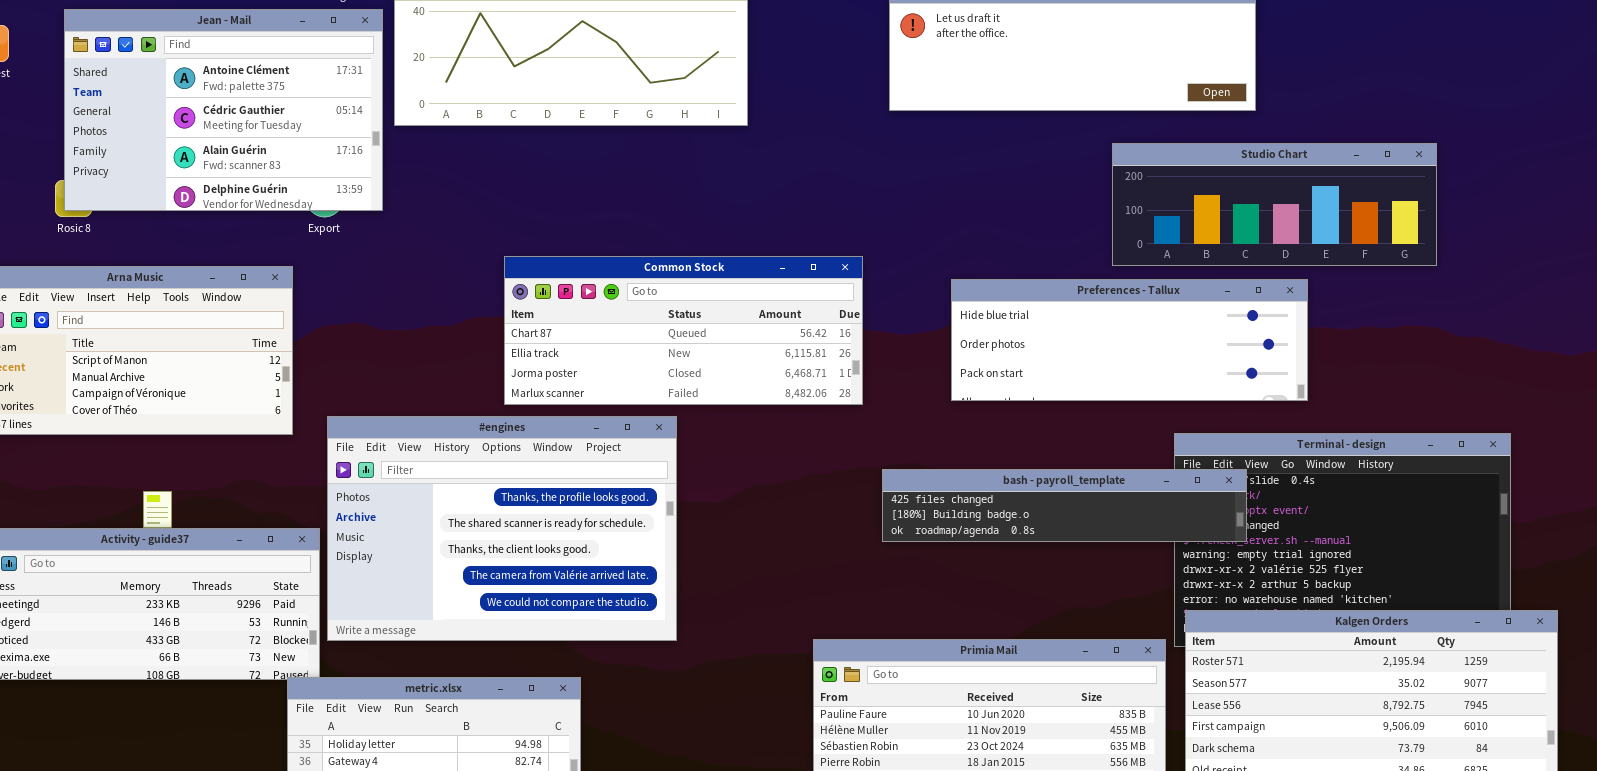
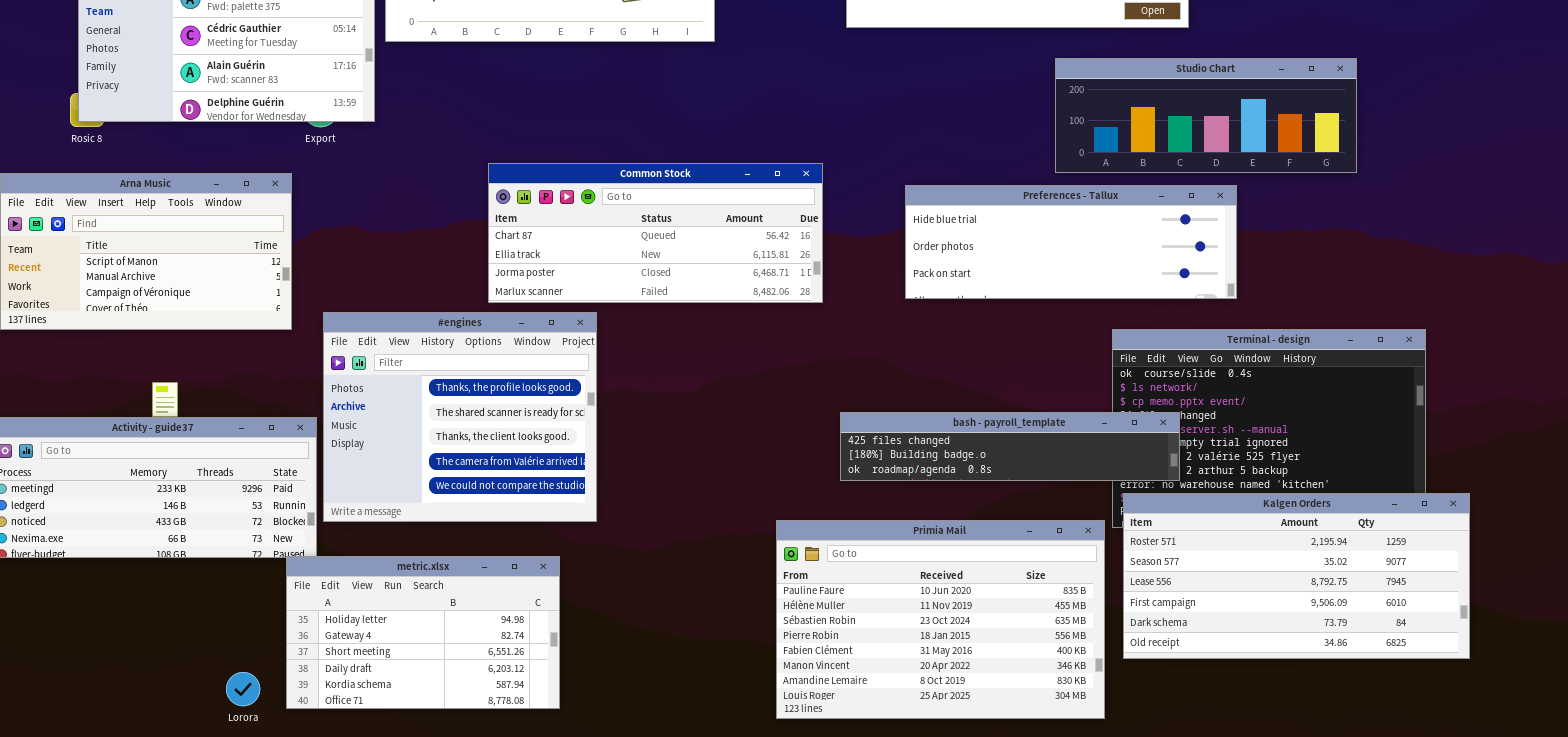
#engines: [327,416,677,641] -> [323,312,597,522], resized
bash - payroll_template: [882,469,1247,542] -> [840,412,1180,481], moved

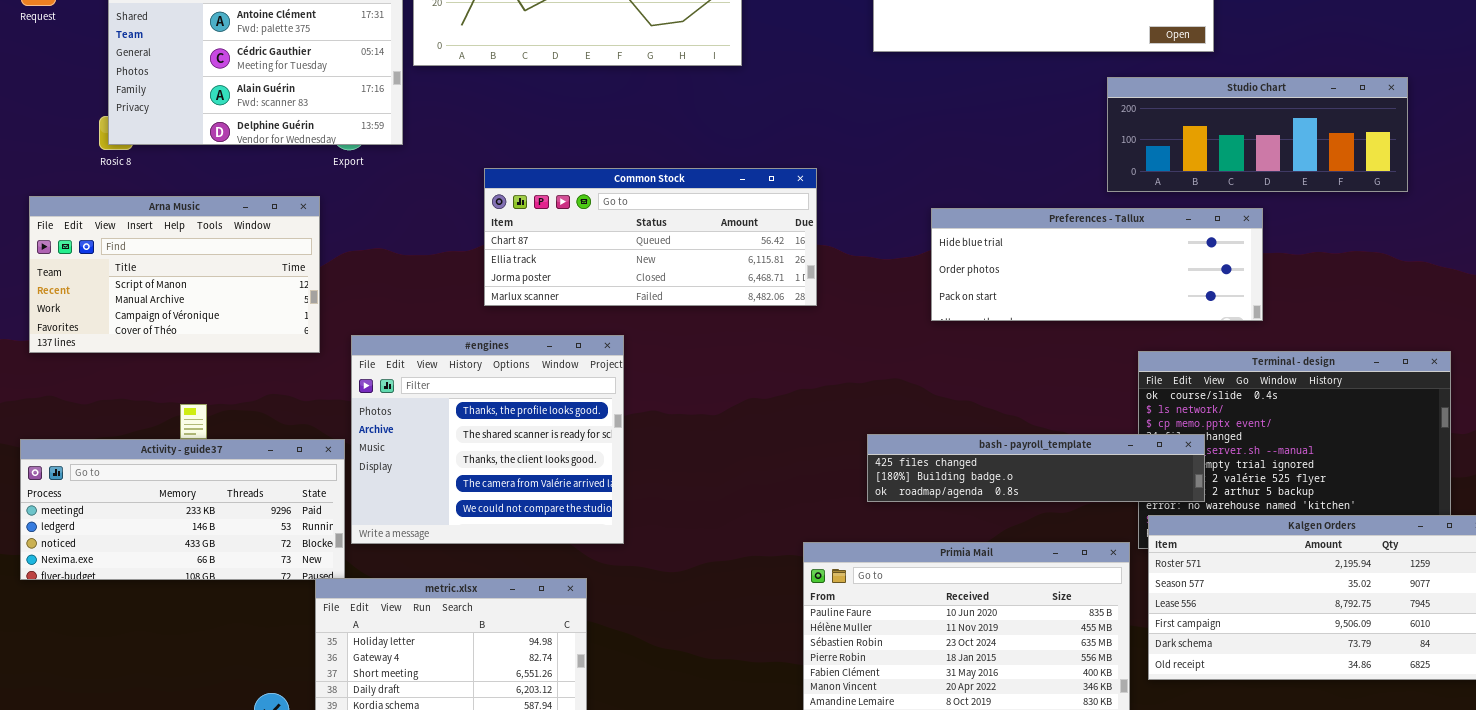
Studio Chart: [1055,58,1357,173] -> [1107,77,1408,192], moved
Common Stock: [488,163,823,303] -> [484,168,817,306], moved

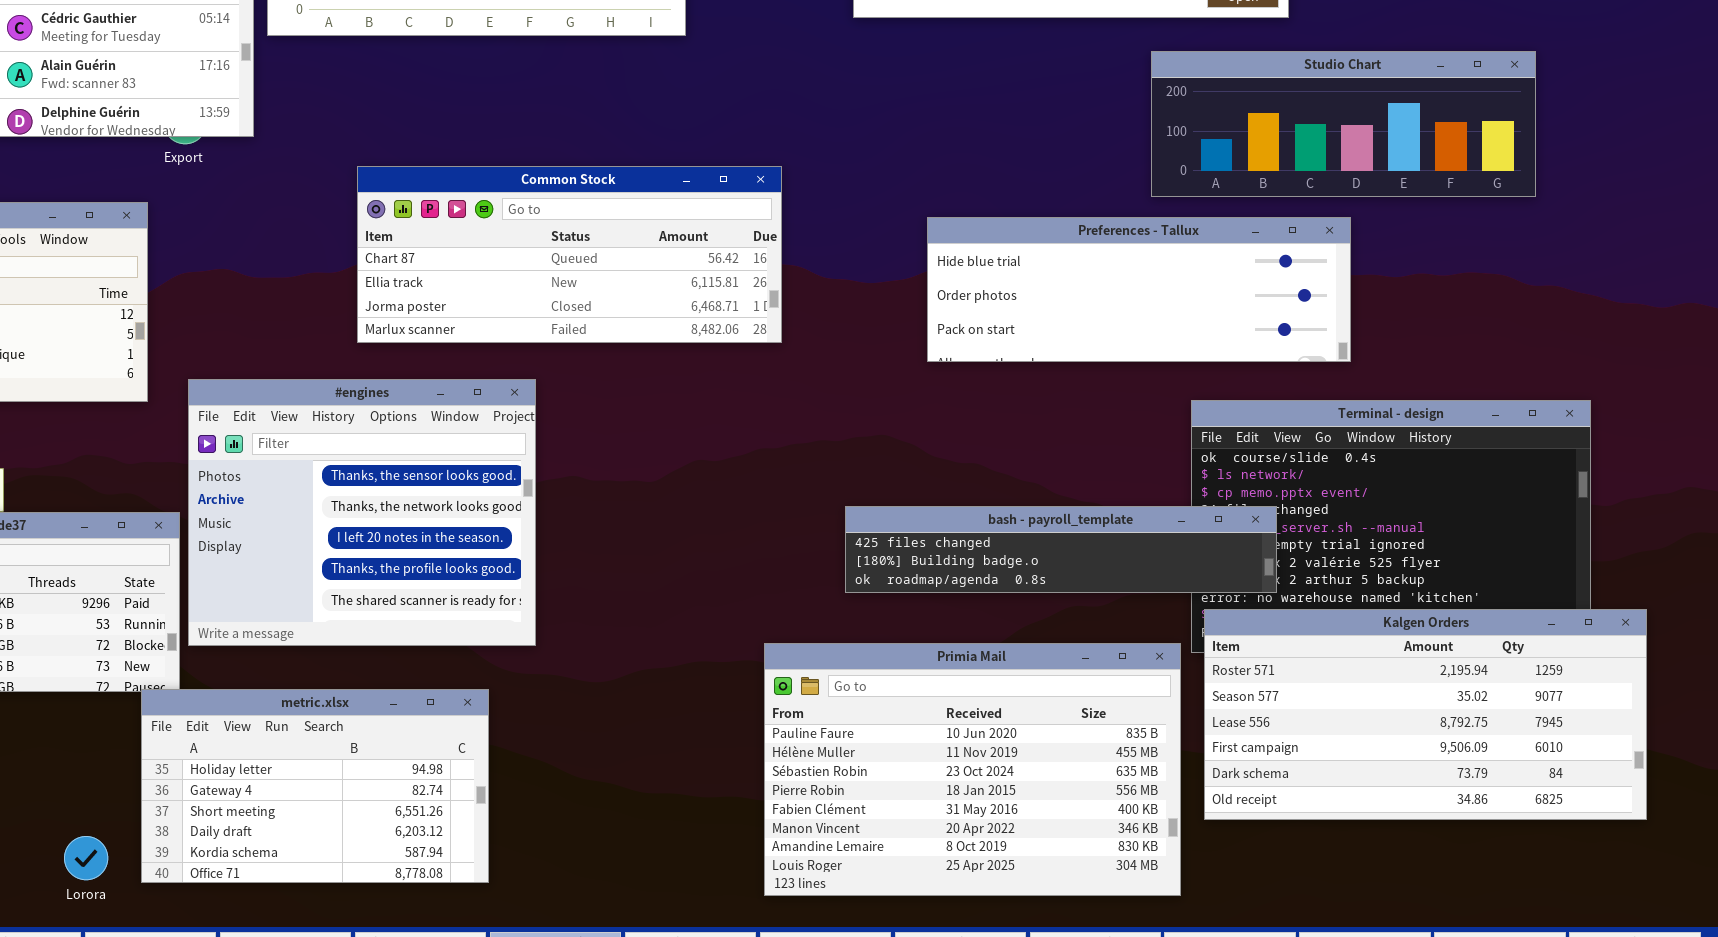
#engines: [351,335,624,544] -> [188,379,536,646], scrolled up 3 rows

